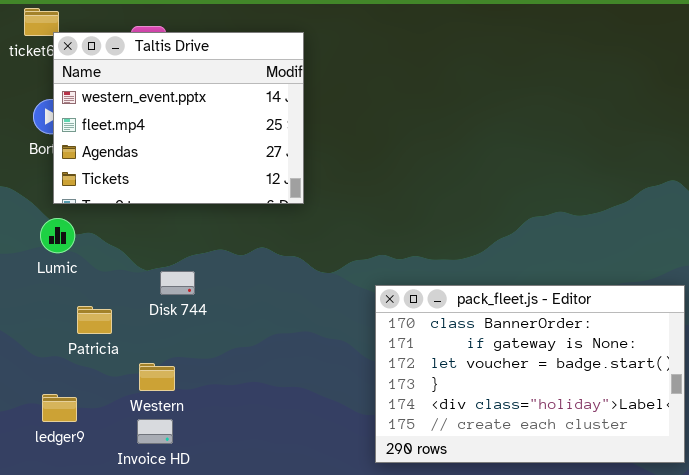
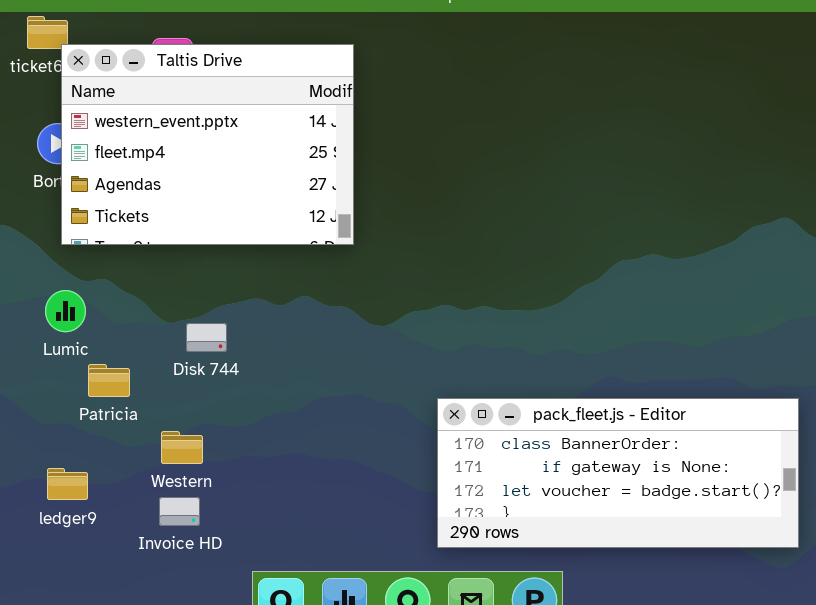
Lumic: [40,218,75,253] -> [45,290,86,332], moved
pack_fleet.js - Editor: [375,285,685,463] -> [437,398,799,548], resized

